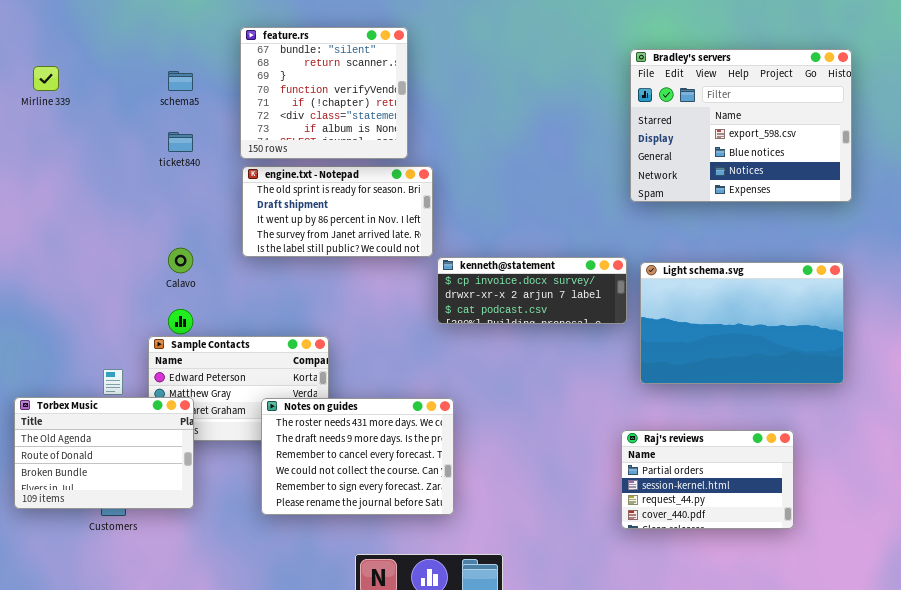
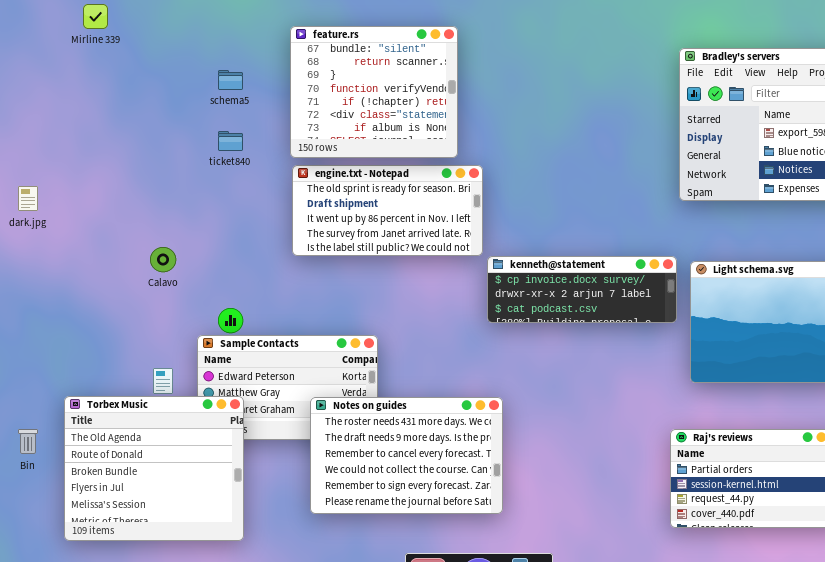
Mirline 339: [33,66,59,91] -> [83,4,108,29], moved
Calavo: [168,248,193,273] -> [150,247,176,272], moved
Torbex Music: [14,397,194,509] -> [64,396,244,541], resized

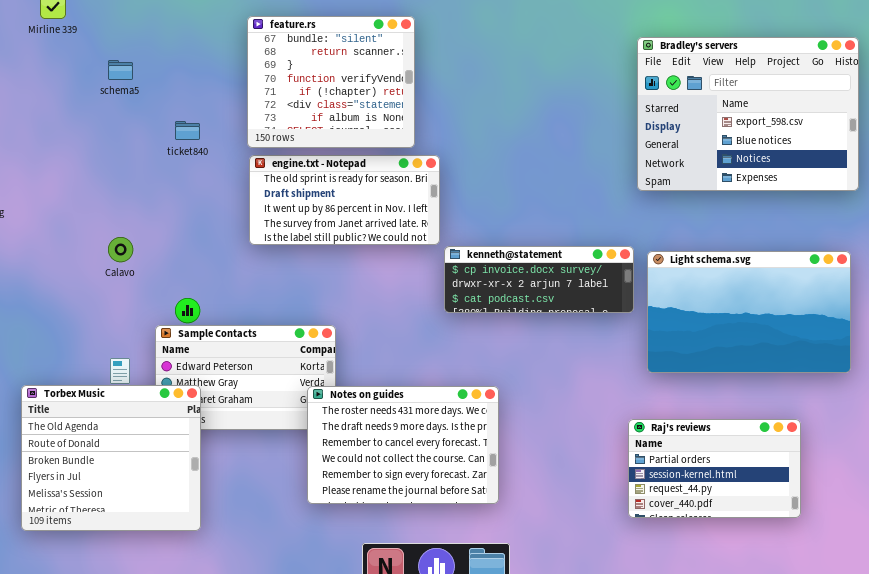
schema5: [218,70,243,90] -> [108,60,133,80], moved
Notes on guides: [310,397,503,514] -> [307,386,499,504], moved

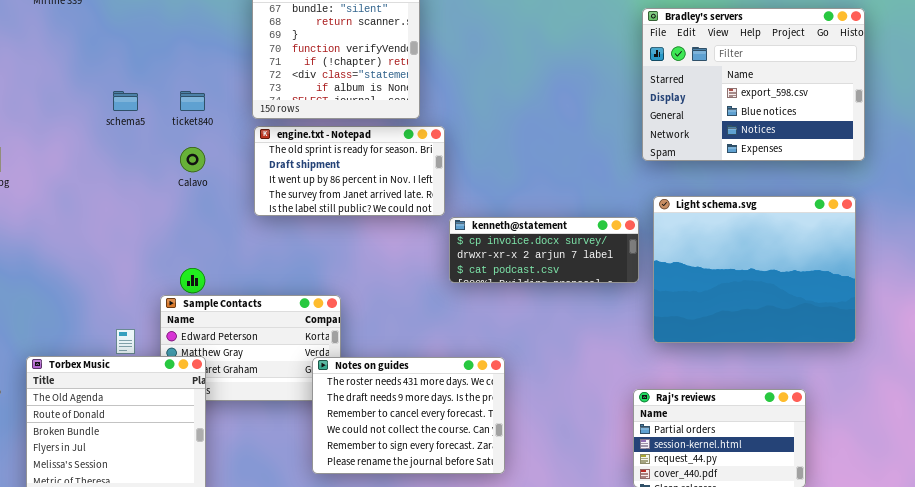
schema5: [108,60,133,80] -> [113,91,138,111], moved
Calavo: [108,237,133,262] -> [180,147,205,172], moved
Light schema.svg: [647,251,851,373] -> [653,196,856,343], resized

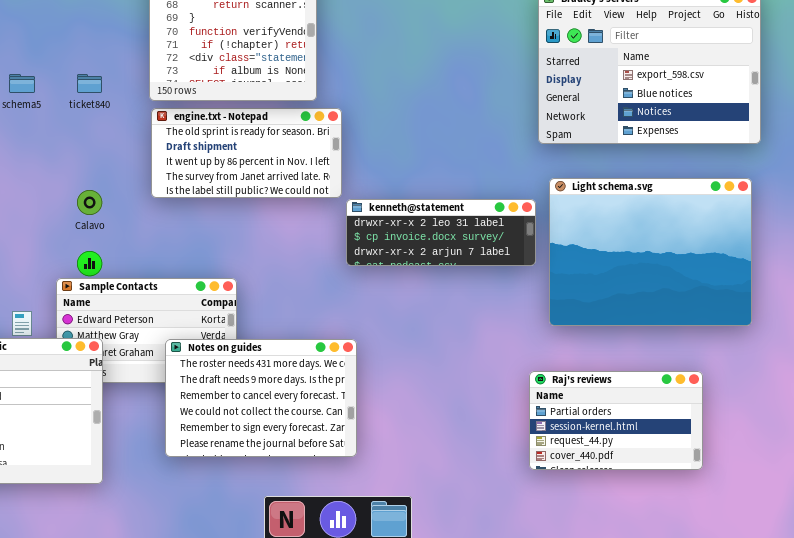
Calavo: [180,147,205,172] -> [77,190,102,215], moved
kenneth@statement: [449,217,639,283] -> [346,199,536,266], scrolled up 1 row
Notes on guides: [312,357,505,474] -> [165,339,357,457], moved

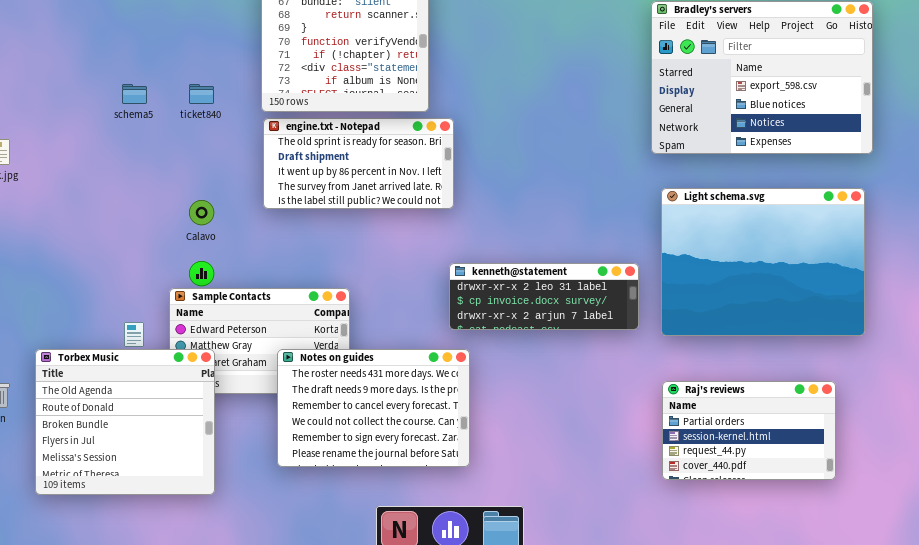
kenneth@statement: [346,199,536,266] -> [449,263,639,330], moved
Raj's reviews: [529,371,703,470] -> [662,381,836,480], moved

